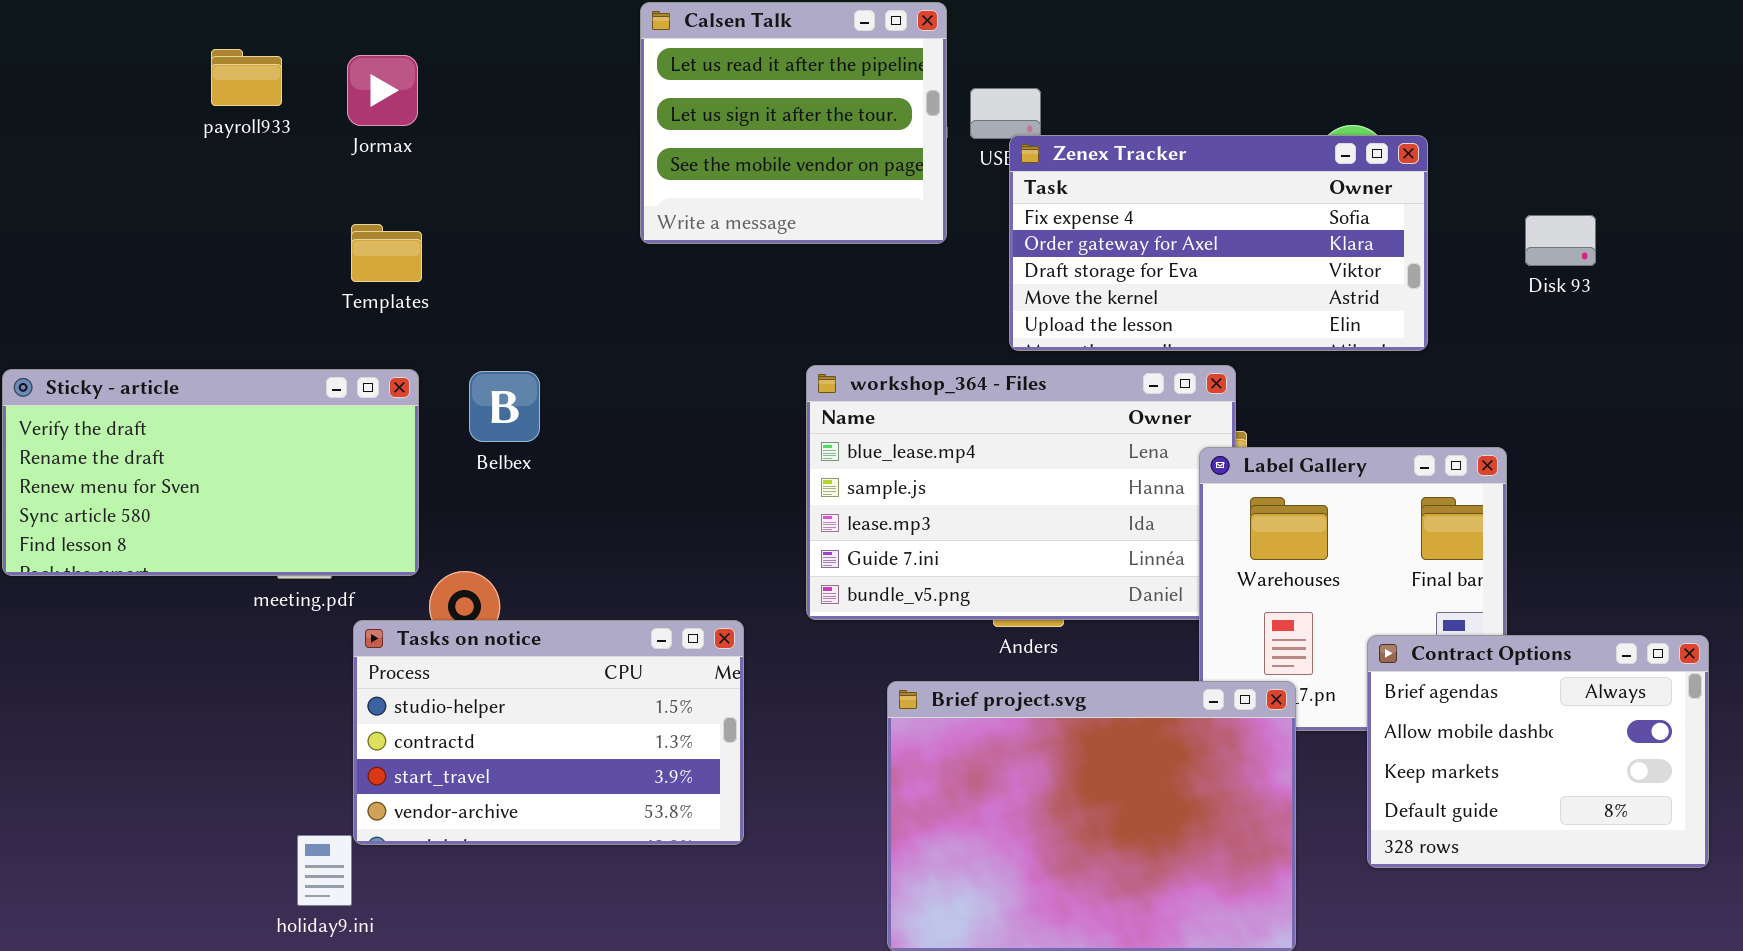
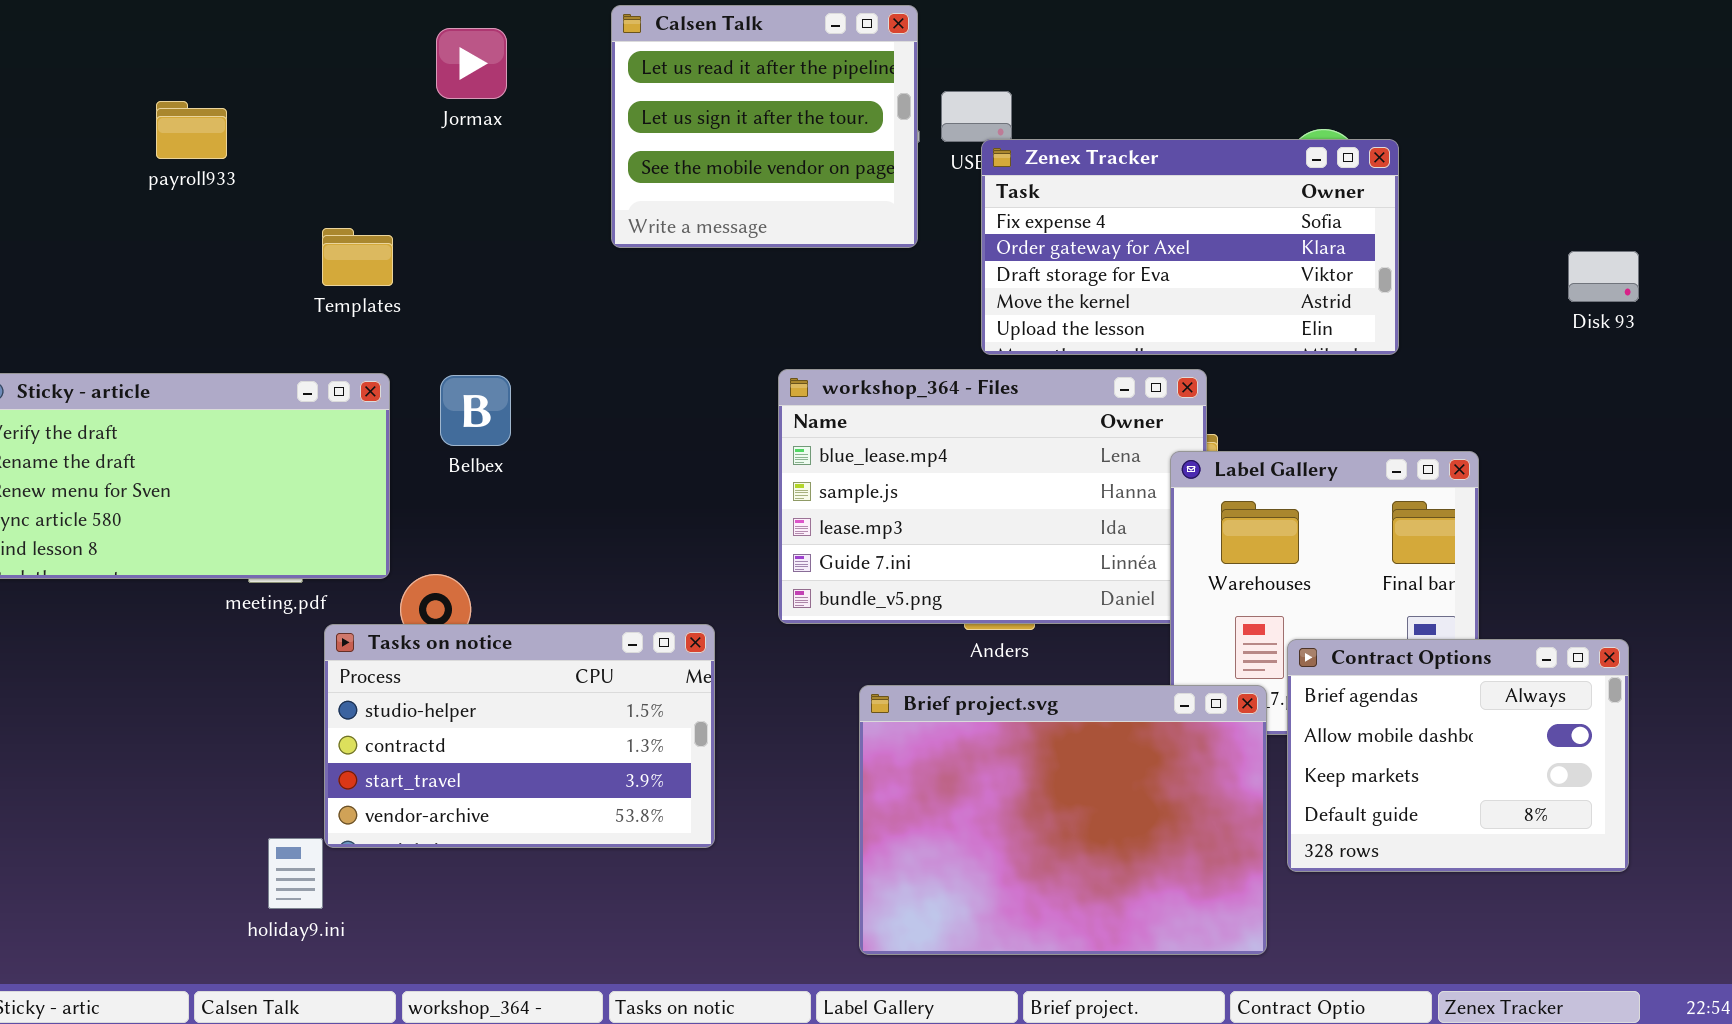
payroll933: [211,49,282,106] -> [156,101,227,159], moved
Jormax: [347,55,418,126] -> [436,28,507,99], moved
Disk 93: [1525,215,1596,266] -> [1568,251,1639,302], moved
Contract Options: [1367,635,1709,868] -> [1287,639,1629,872], moved

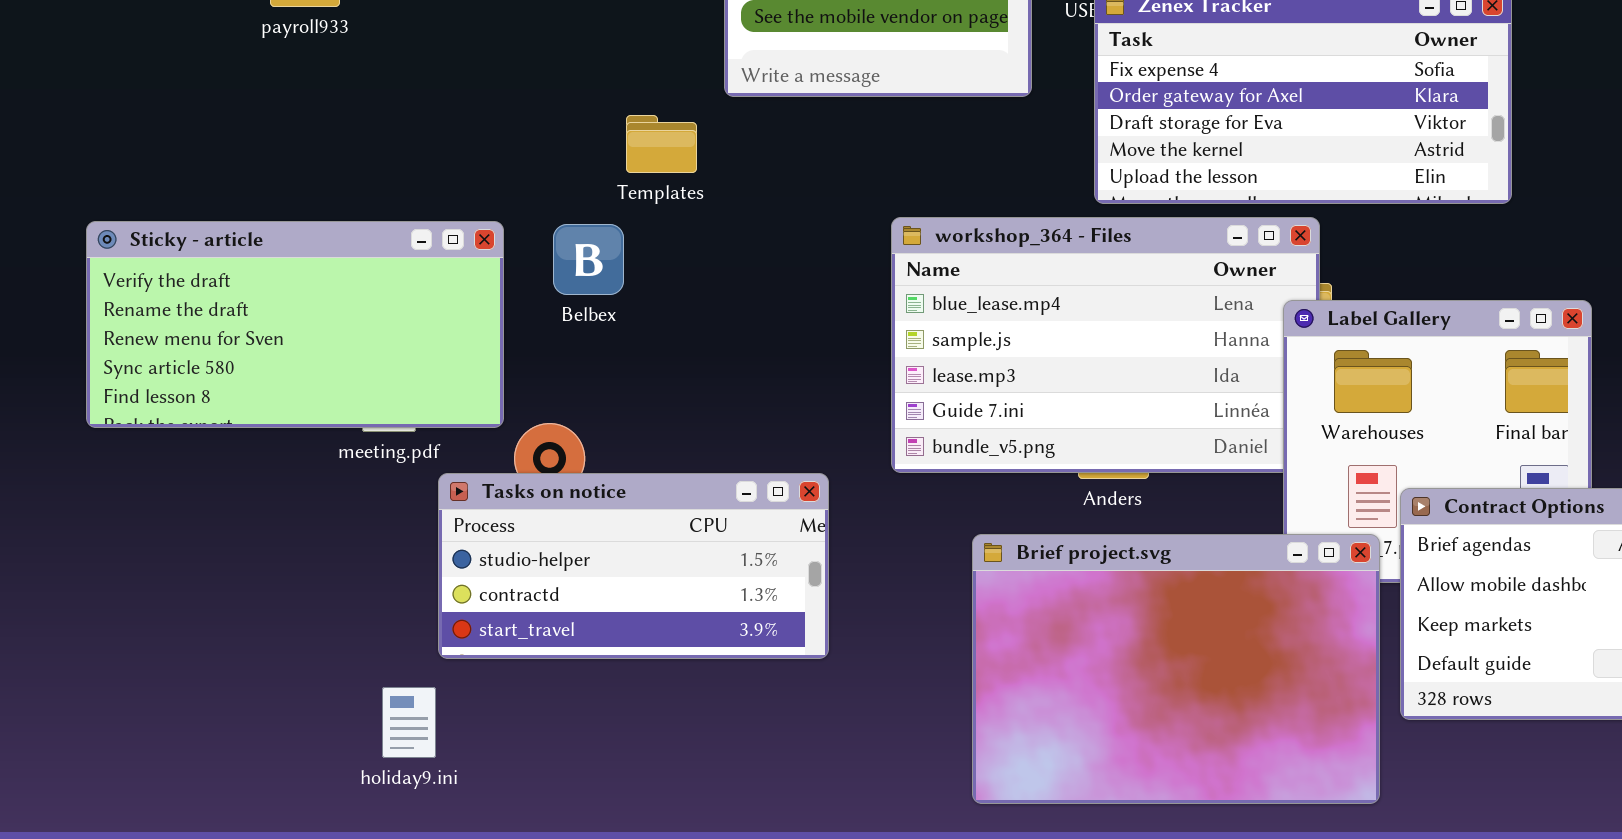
Templates: [322,228,393,286] -> [626,115,697,173], moved
Tasks on notice: [324,624,715,848] -> [438,473,829,659], resized

